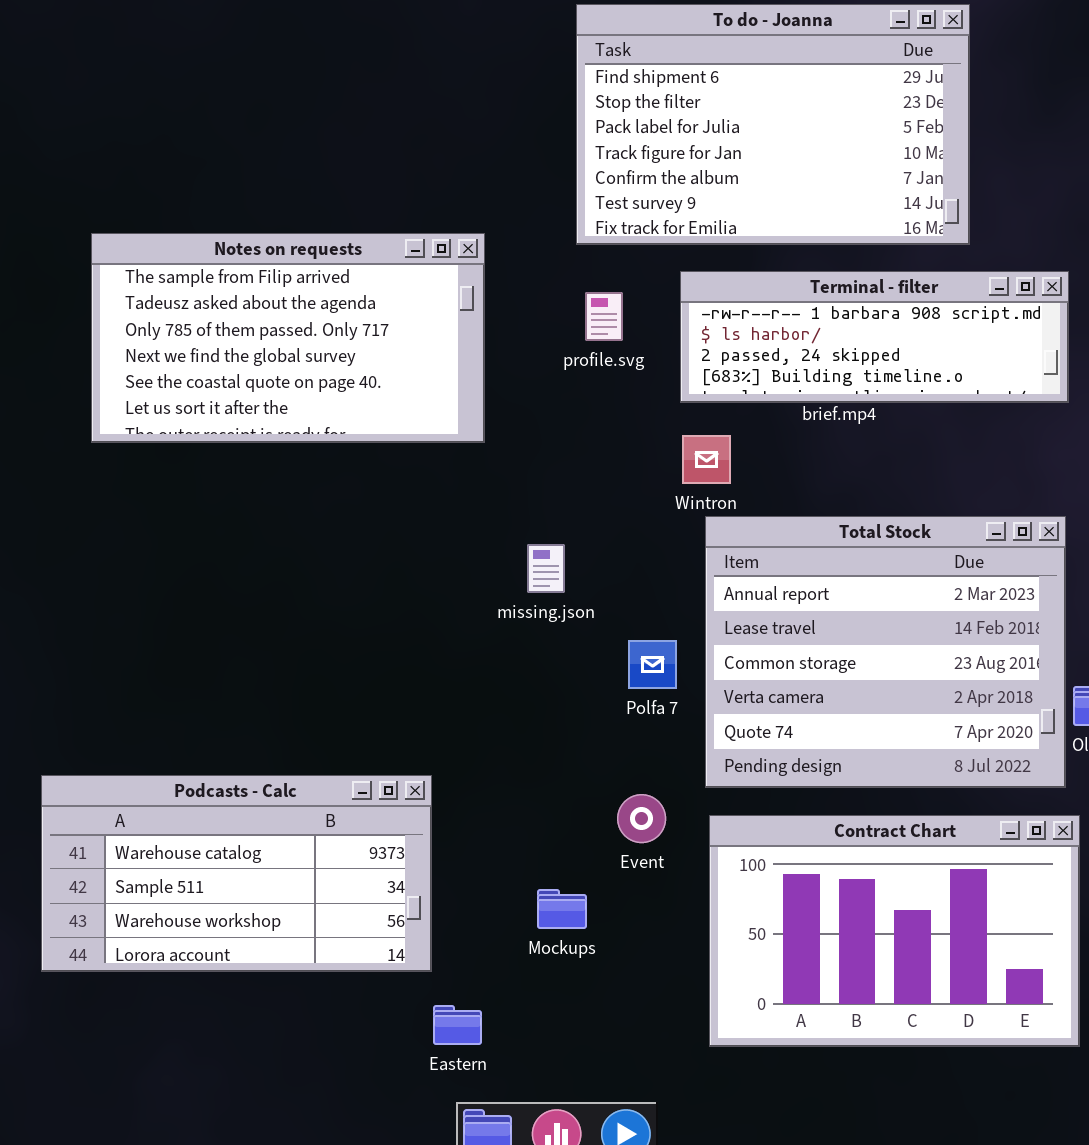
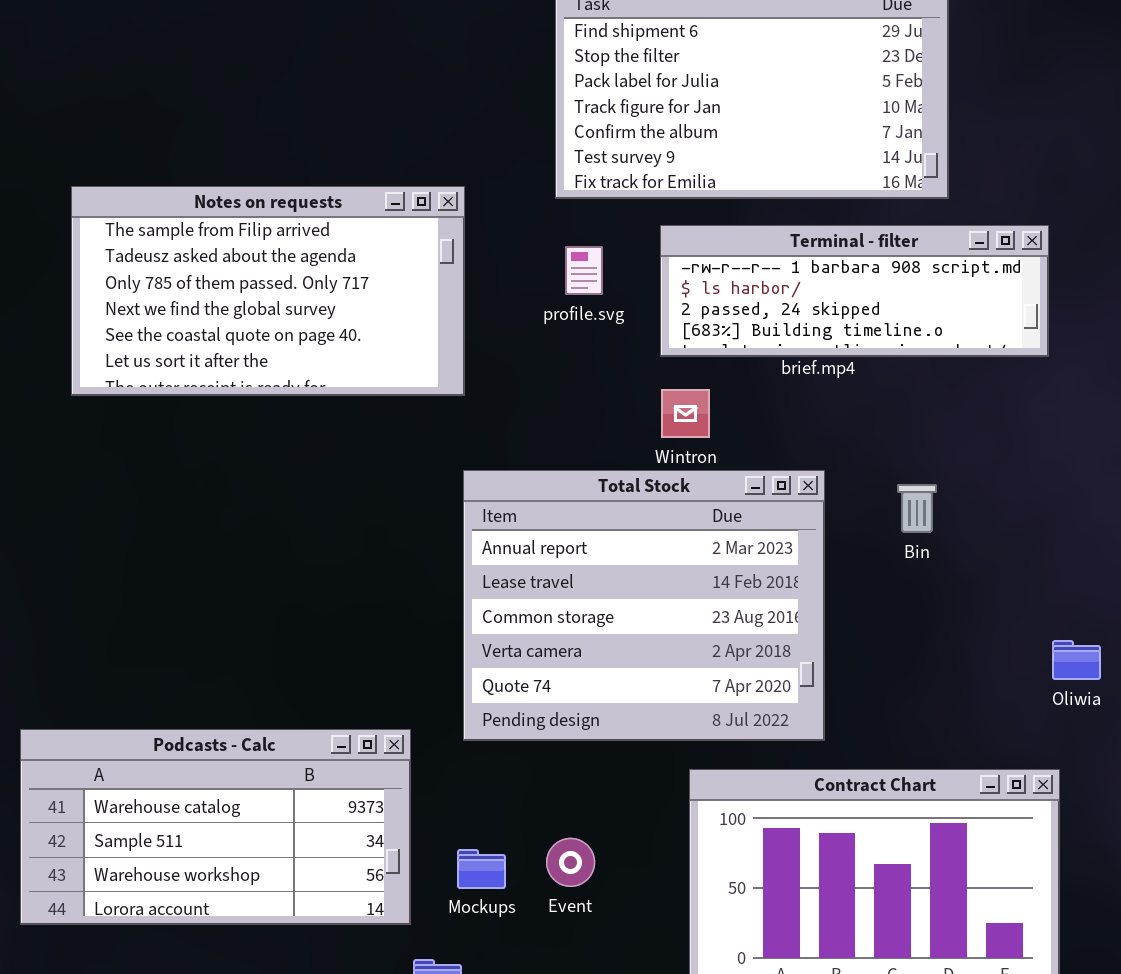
Total Stock: [705,516,1066,788] -> [463,470,825,741], moved
Event: [617,794,666,843] -> [546,838,595,887], moved
Mockups: [537,889,587,929] -> [457,849,506,889], moved

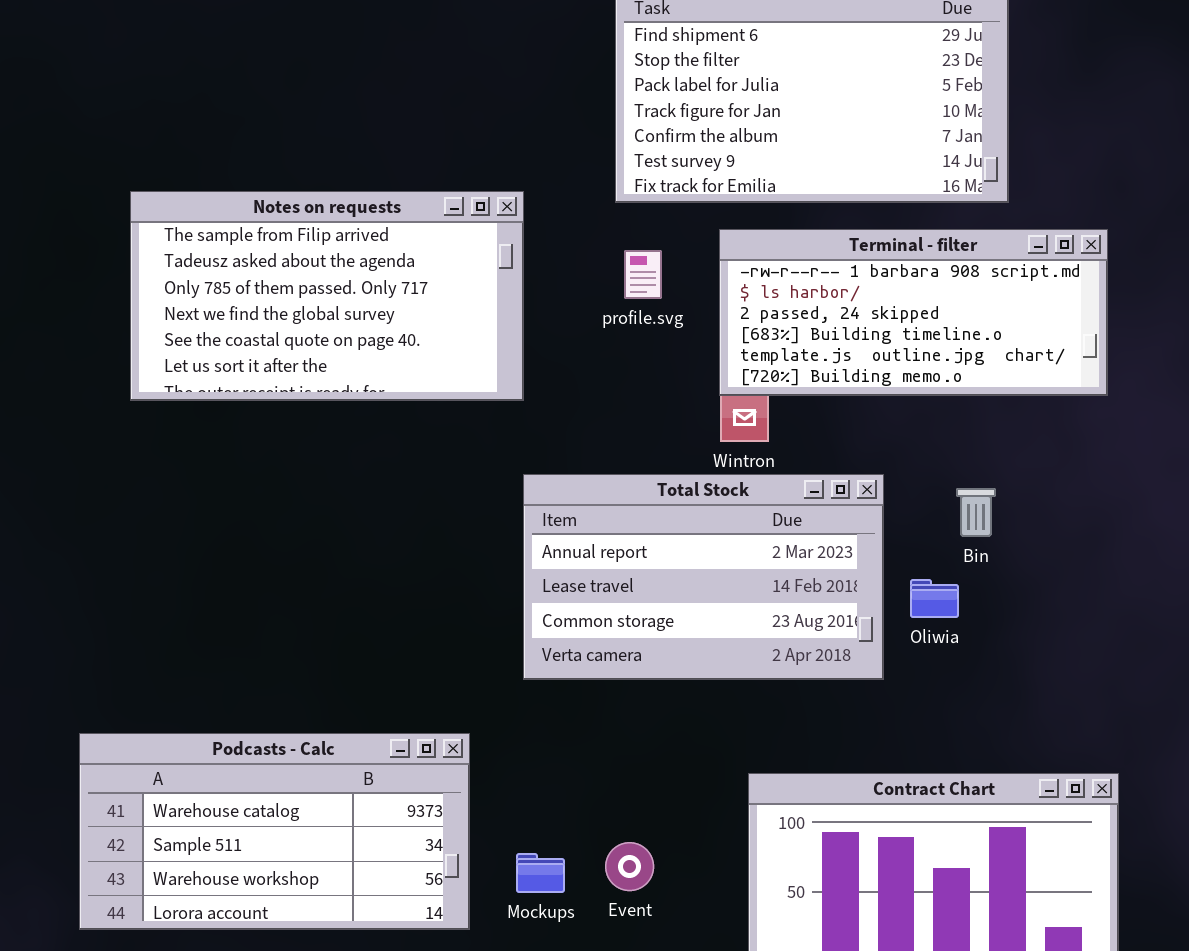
Terminal - filter: [660,225,1049,357] -> [719,229,1108,396], resized
Total Stock: [463,470,825,741] -> [523,474,884,680], resized
Oliwia: [1052,640,1101,680] -> [910,579,959,618], moved

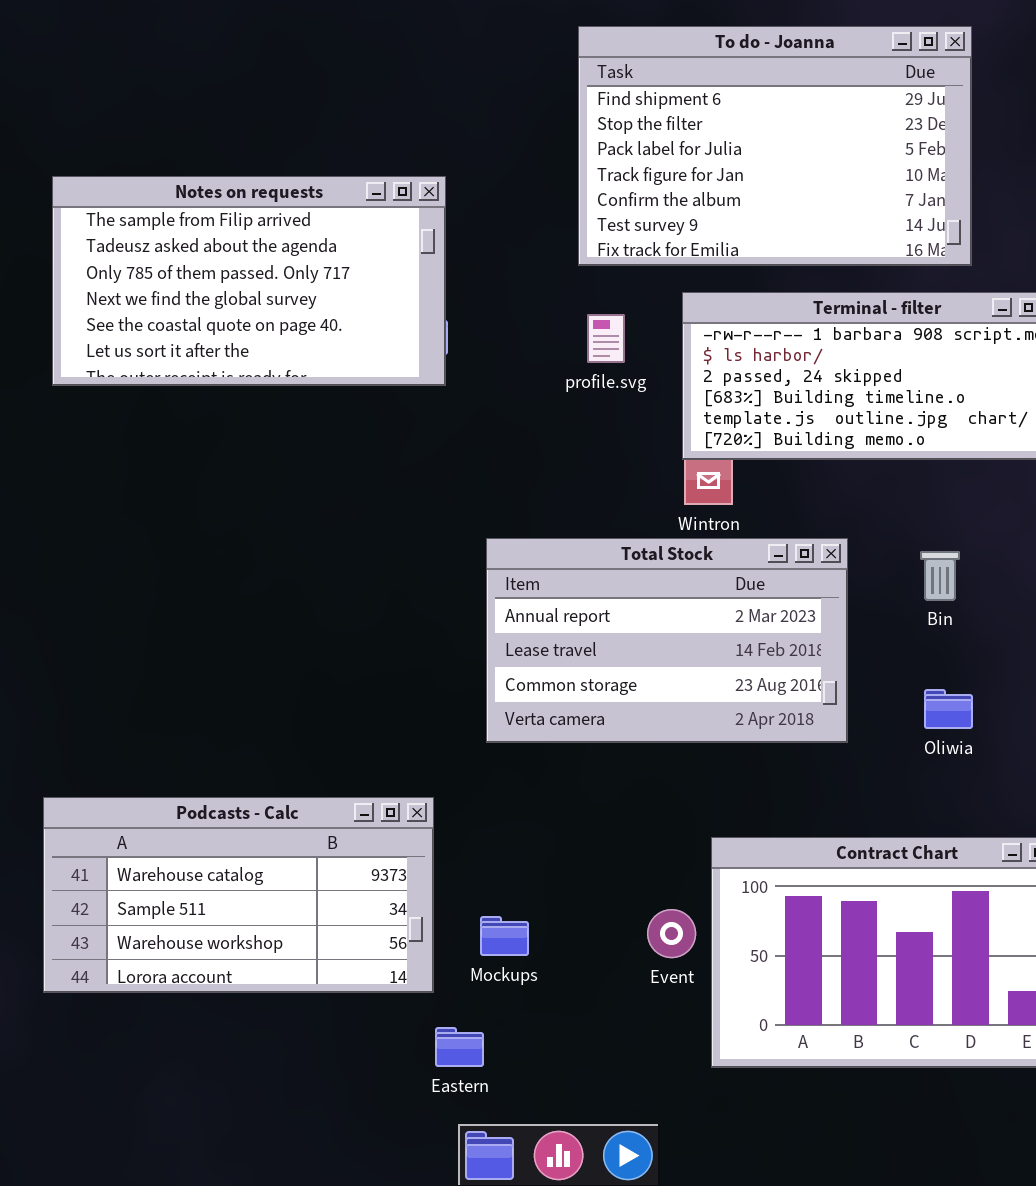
Notes on requests: [130,191,524,401] -> [52,176,446,386], moved
Oliwia: [910,579,959,618] -> [924,689,973,729], moved
Event: [605,842,654,891] -> [647,909,696,958], moved

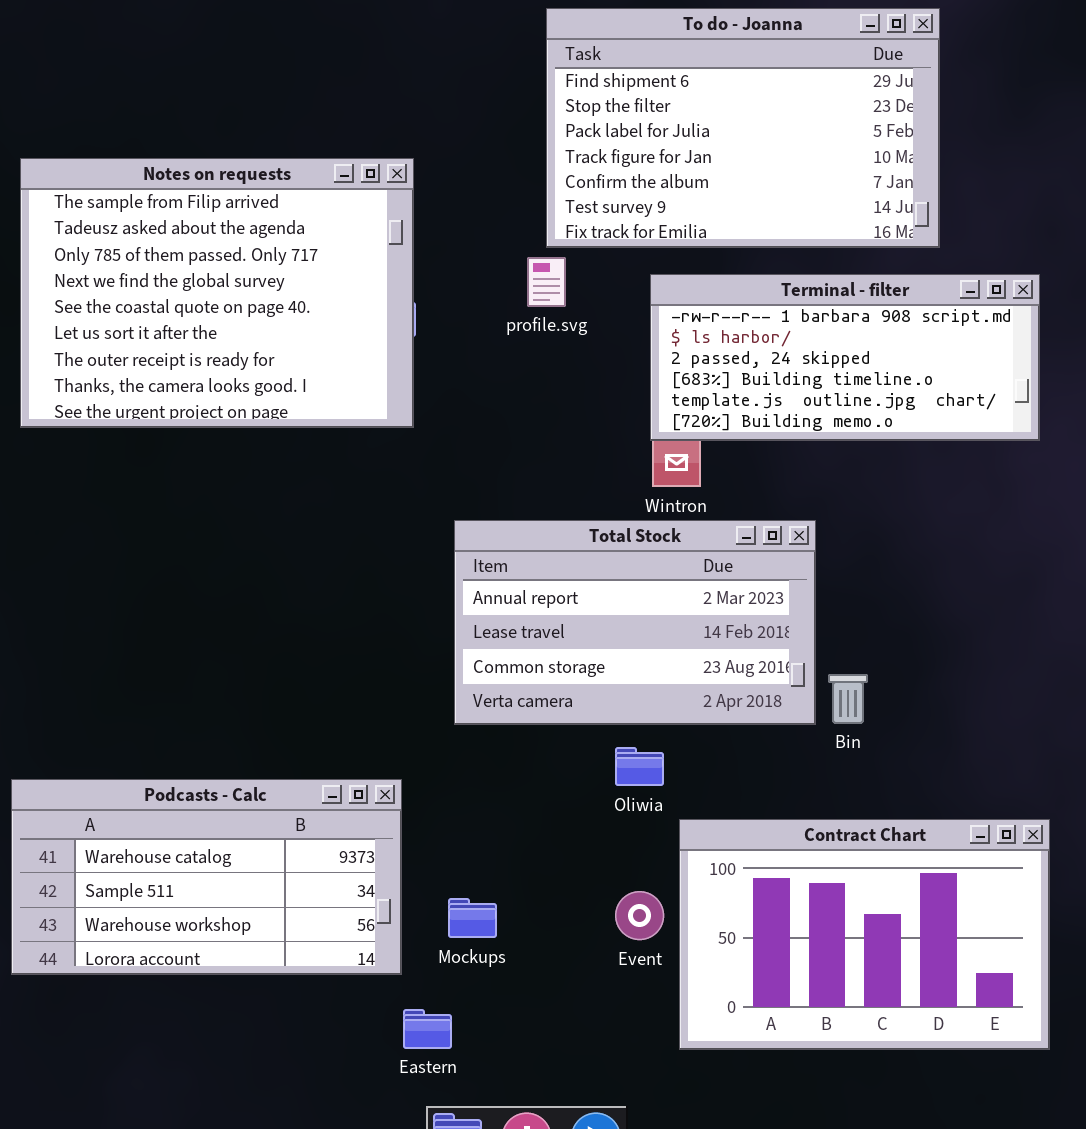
Notes on requests: [52,176,446,386] -> [20,158,414,428], resized
profile.svg: [587,314,625,363] -> [527,257,566,307], moved
Bin: [920,551,960,601] -> [828,674,868,724], moved
Oliwia: [924,689,973,729] -> [615,747,664,786], moved

